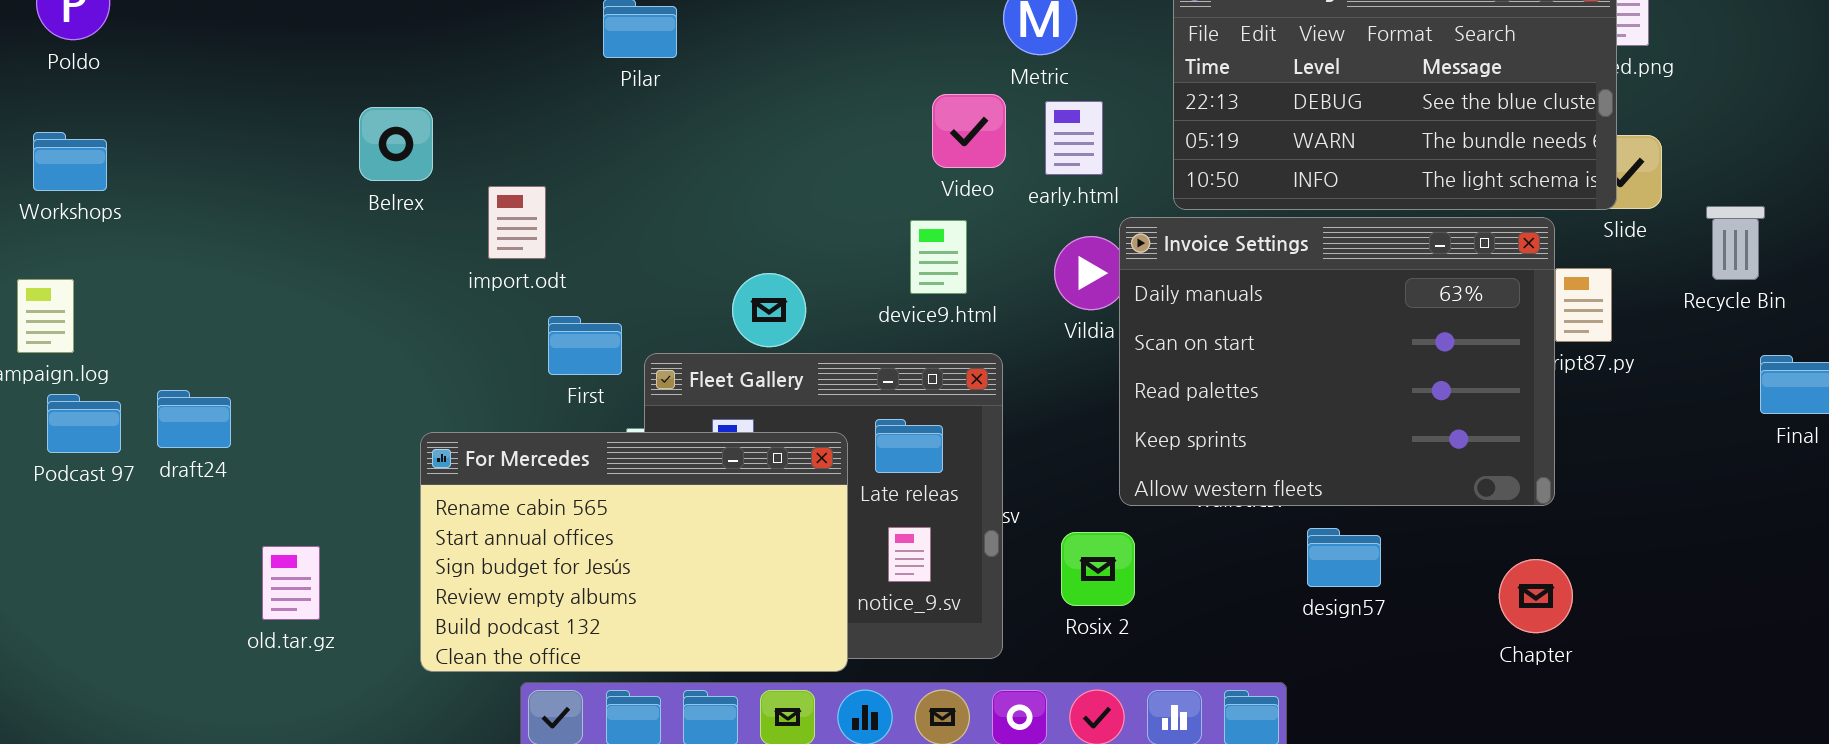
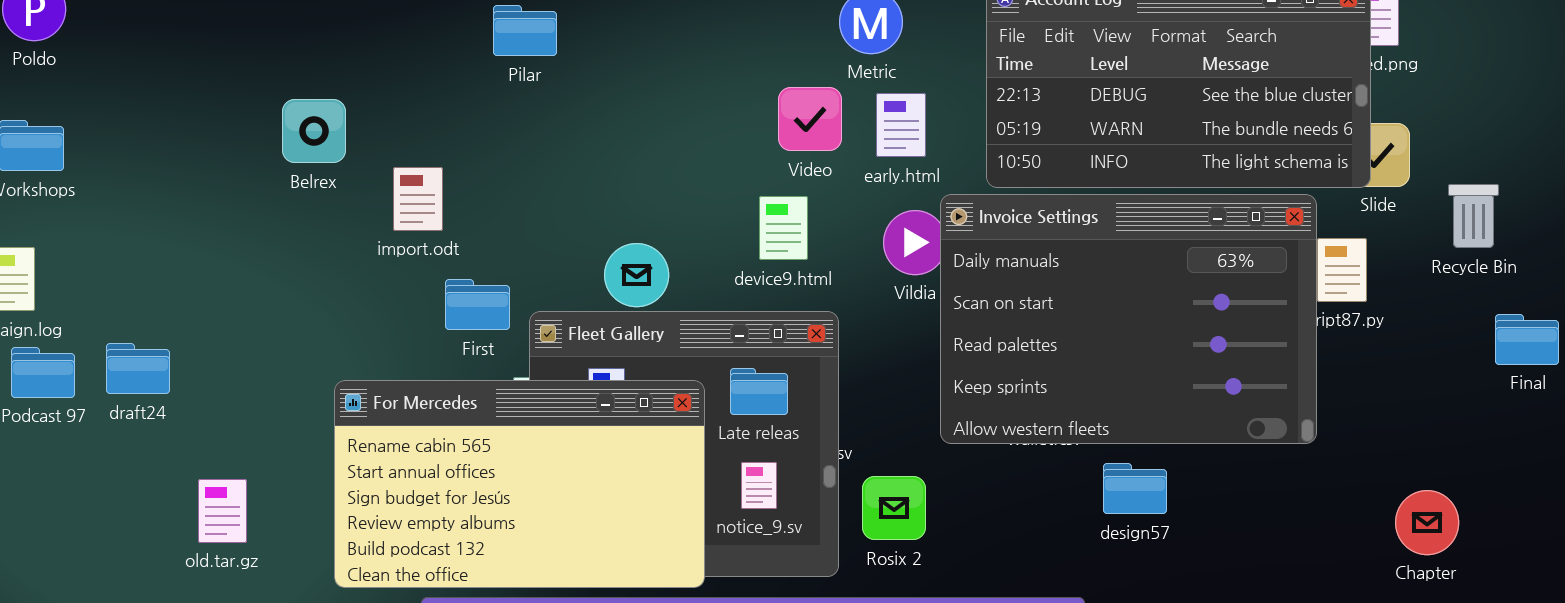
Rosix 2: [1061,532,1135,606] -> [862,476,926,540], moved
Chapter: [1499,559,1573,633] -> [1395,490,1459,555], moved

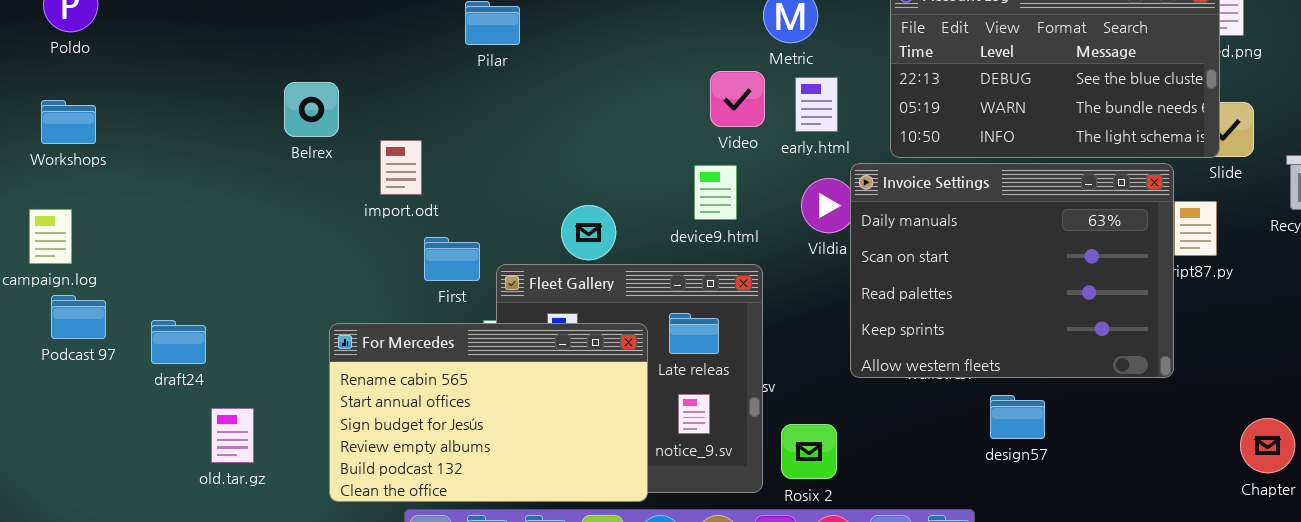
draft24: [106,343,170,394] -> [151,320,206,364], moved
Rosix 2: [862,476,926,540] -> [781,424,837,479], moved

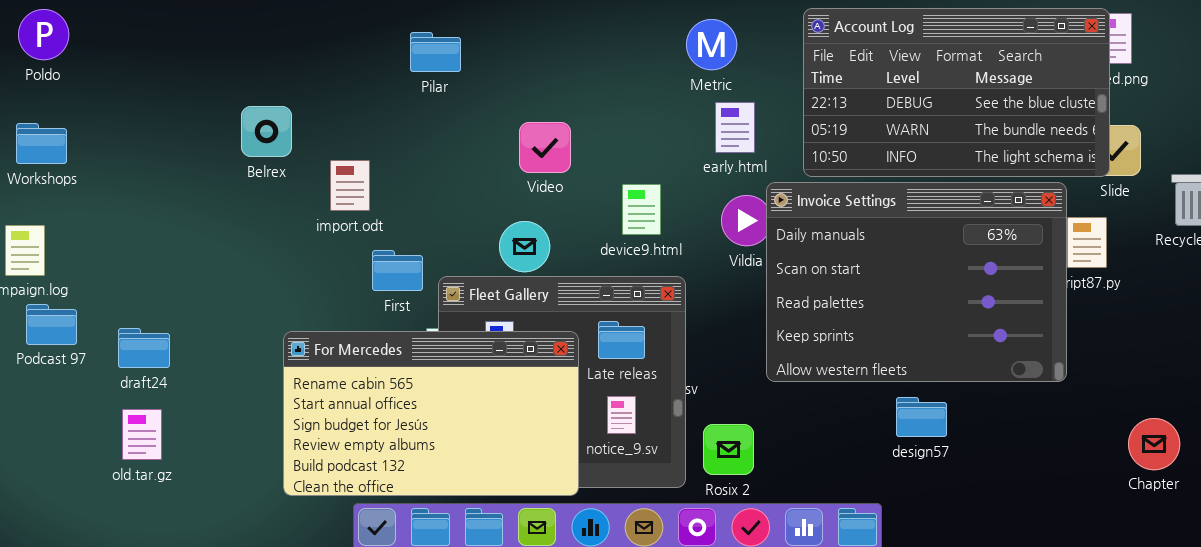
Video: [710,71,765,127] -> [519,122,571,173], moved
old.tar.gz: [211,408,254,463] -> [122,409,162,460], moved

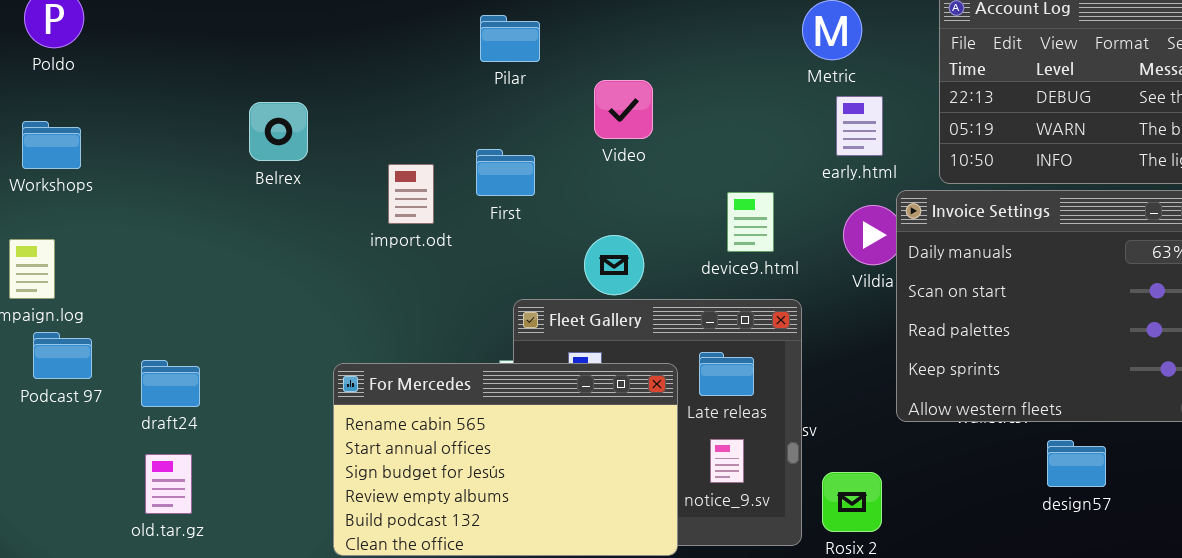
Belrex: [241,106,292,157] -> [249,102,308,161], moved
Video: [519,122,571,173] -> [594,80,653,139], moved
First: [372,250,423,291] -> [476,149,535,196], moved

